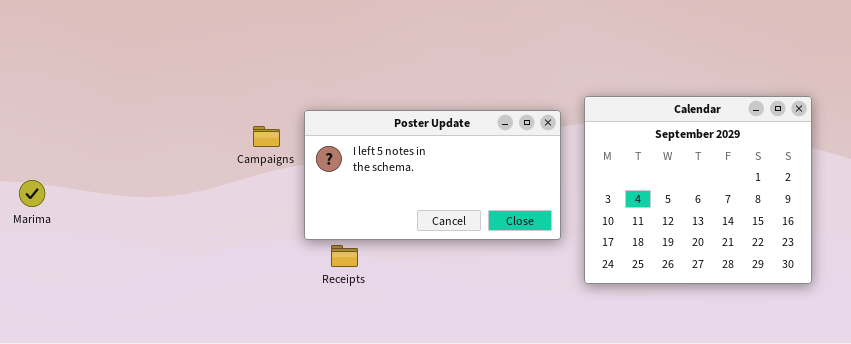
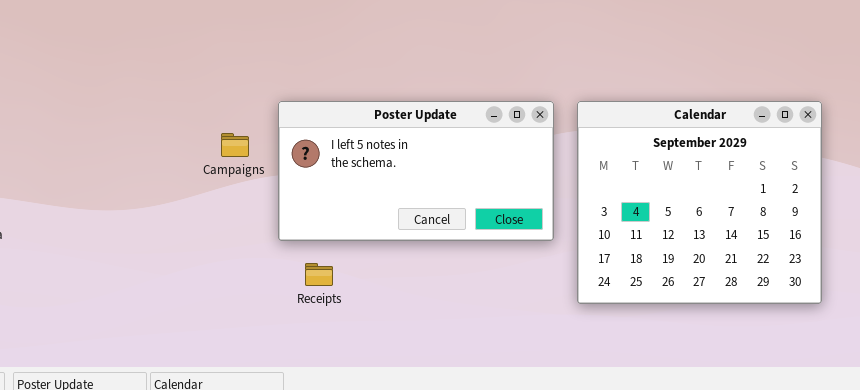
Poster Update: [304,110,561,240] -> [278,101,554,241], moved

